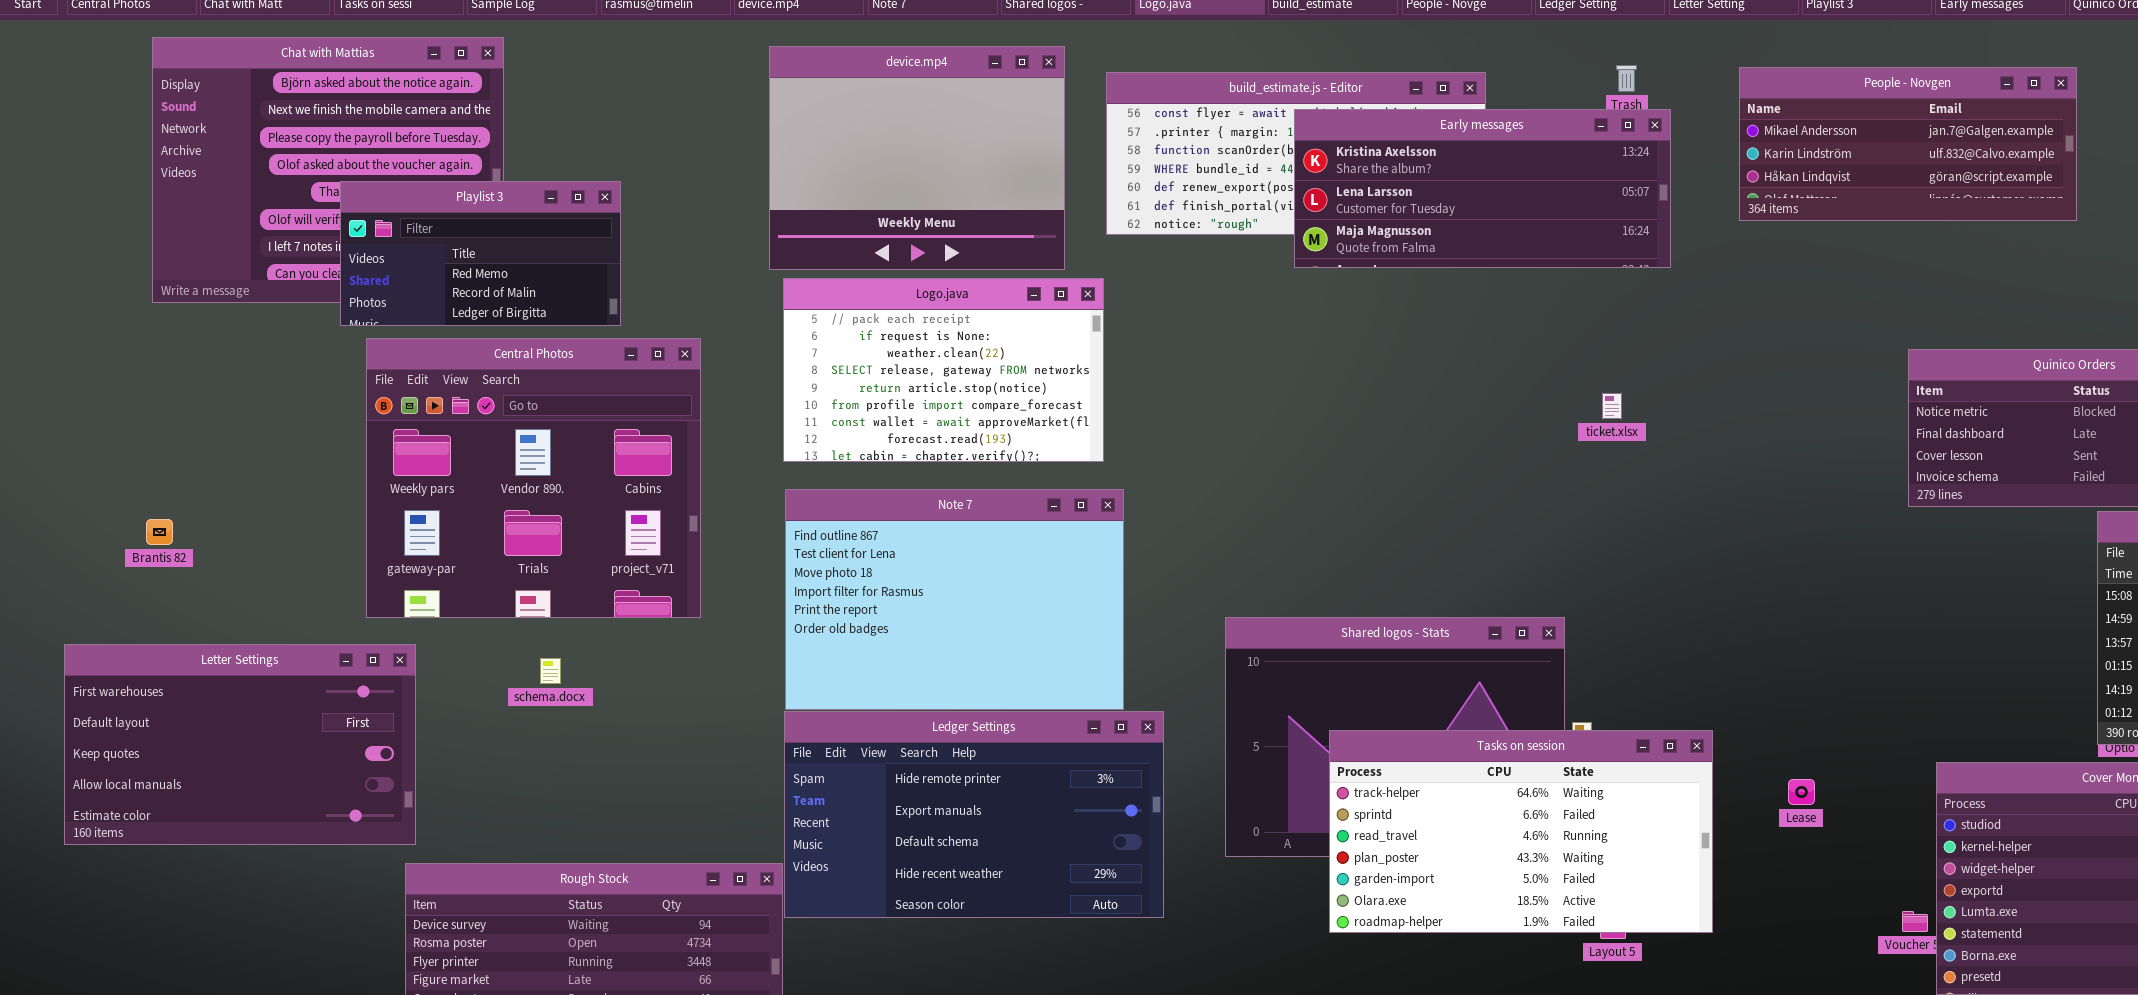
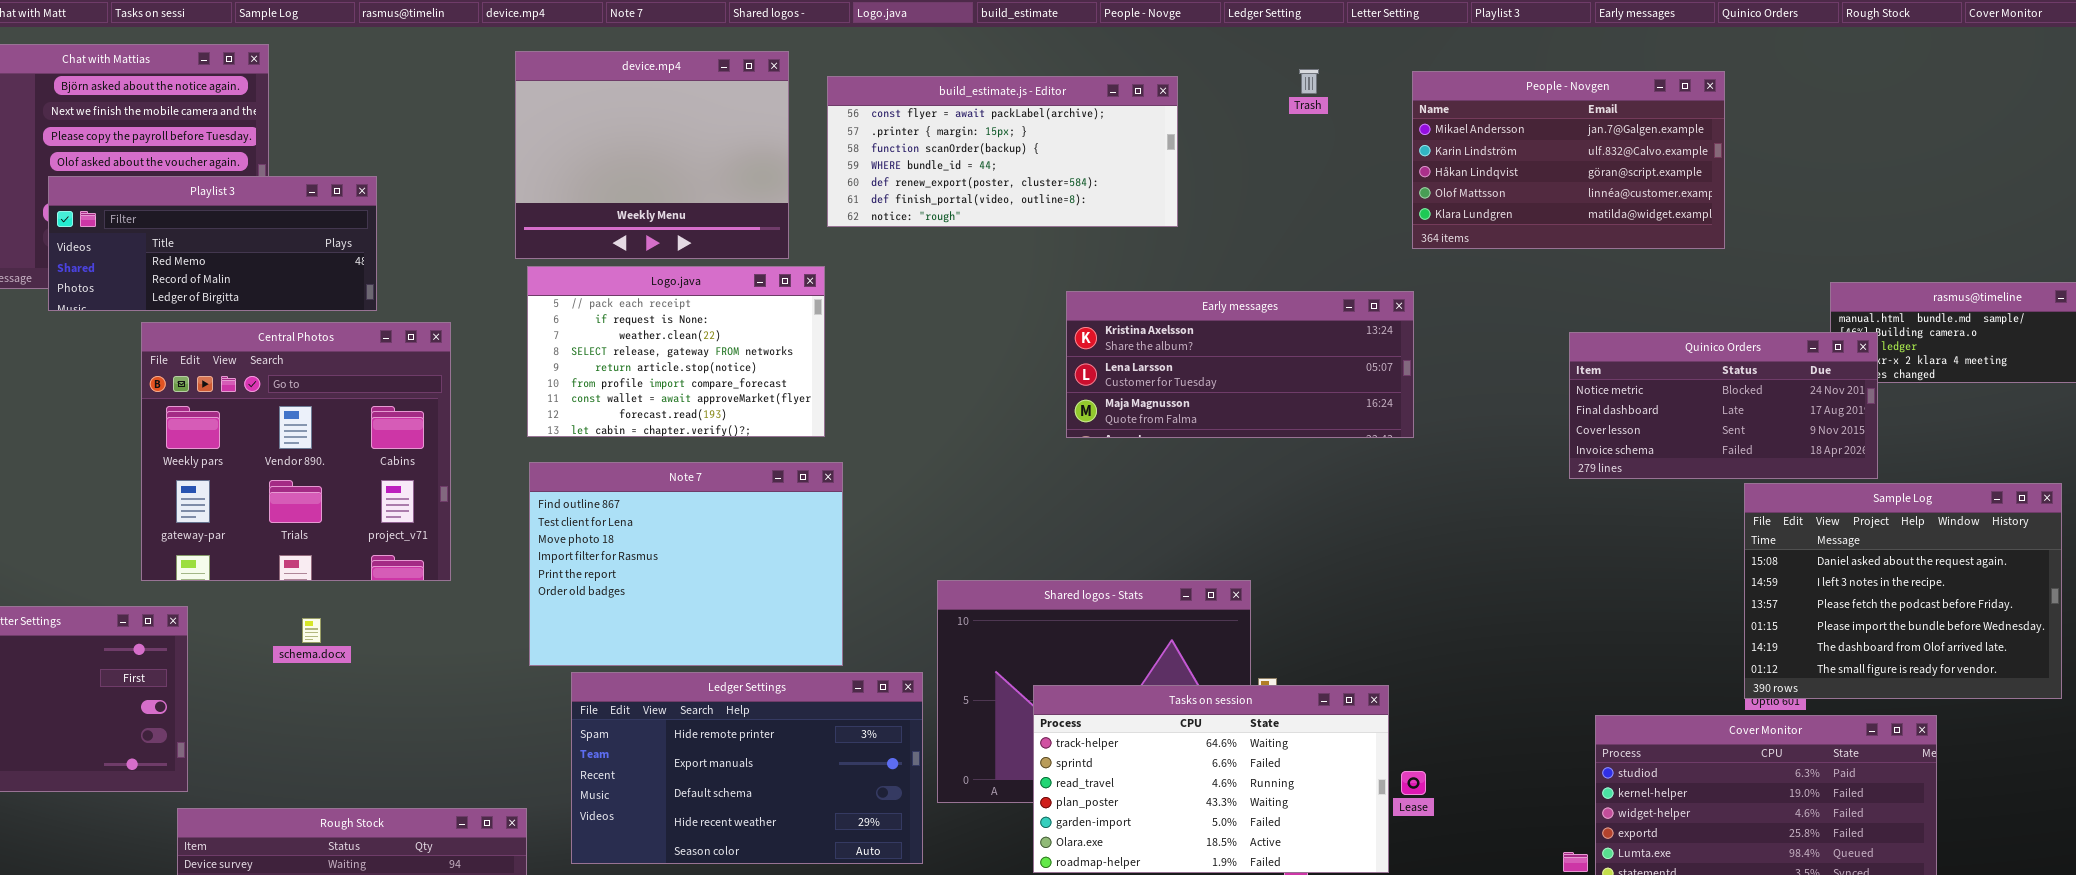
People - Novgen: [1739,67,2077,221] -> [1412,71,1725,249], resized
Early messages: [1294,109,1671,268] -> [1066,291,1414,438], moved
Playlist 3: [340,181,621,326] -> [48,176,377,311], resized
Ledger Settings: [784,711,1164,918] -> [571,672,923,864], moved
Lease: [1788,779,1815,805] -> [1401,771,1426,795], moved

